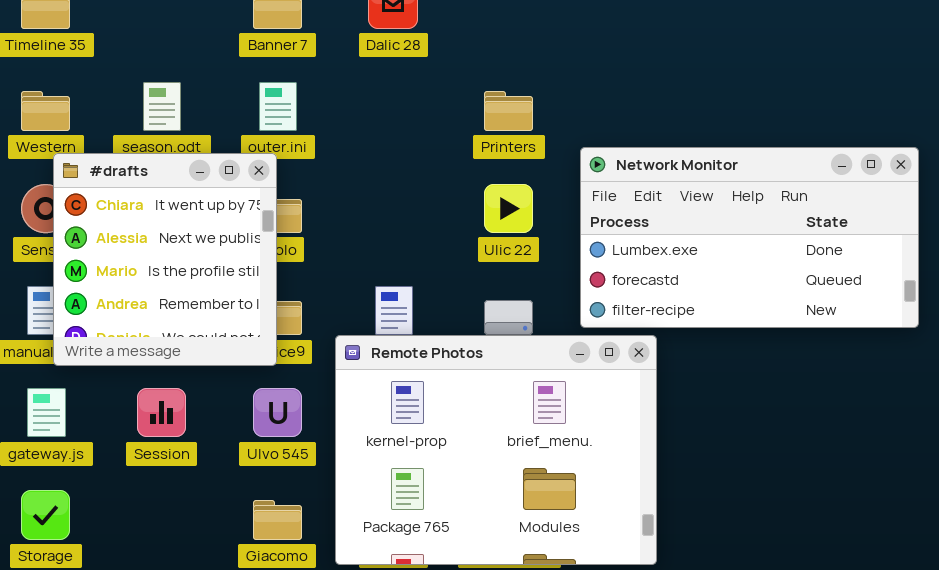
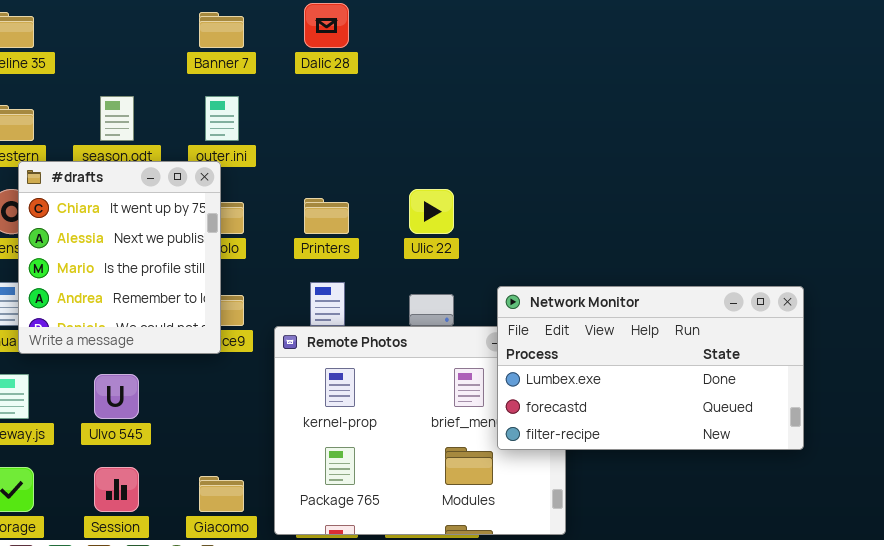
Printers: [484,91,533,131] -> [304,198,349,234], moved
Network Monitor: [580,147,919,328] -> [497,286,804,450], moved
Session: [137,388,186,437] -> [94,467,139,512], moved
Ulvo 545: [253,388,302,437] -> [94,374,139,419], moved

